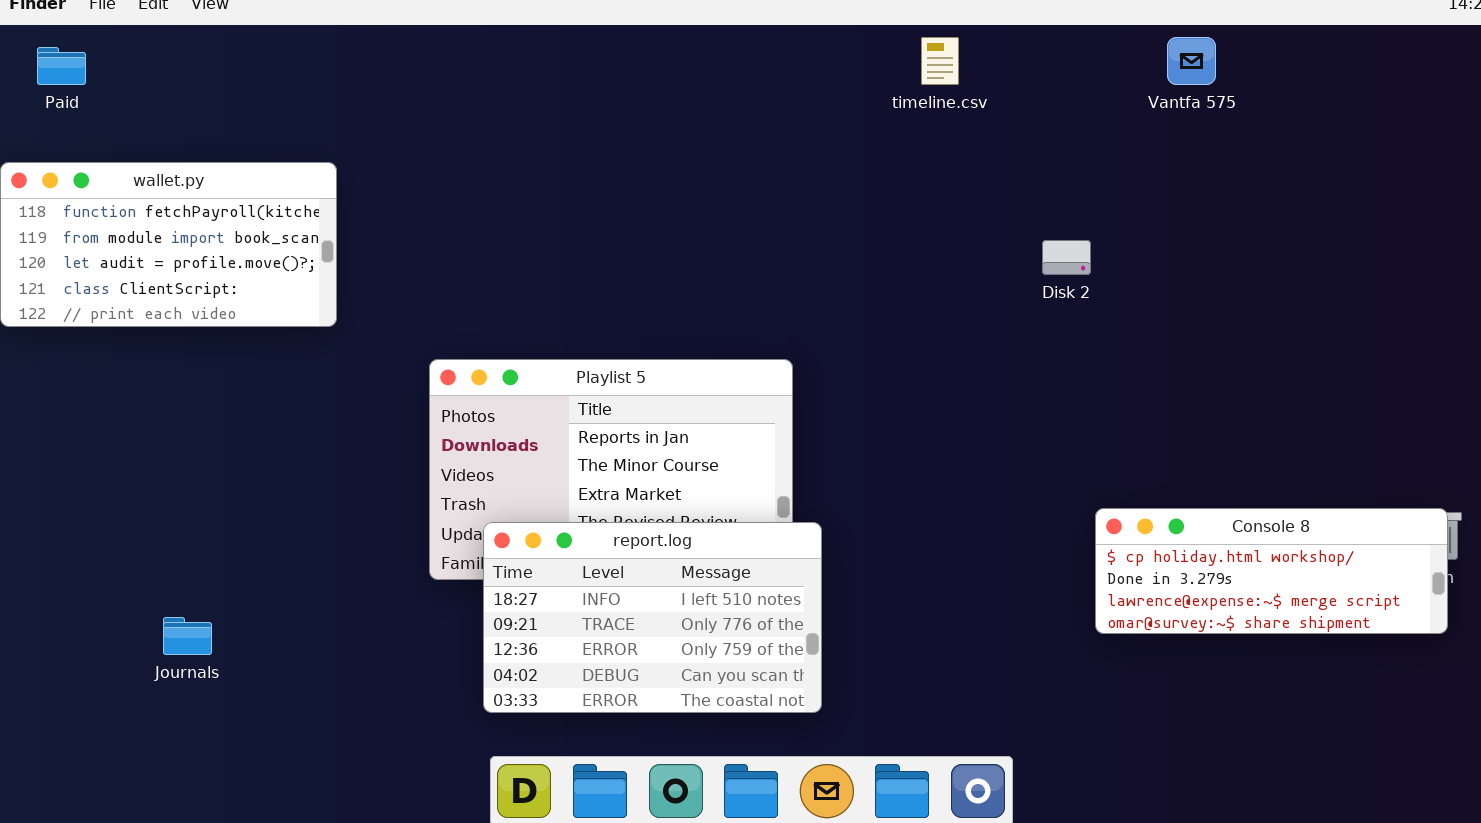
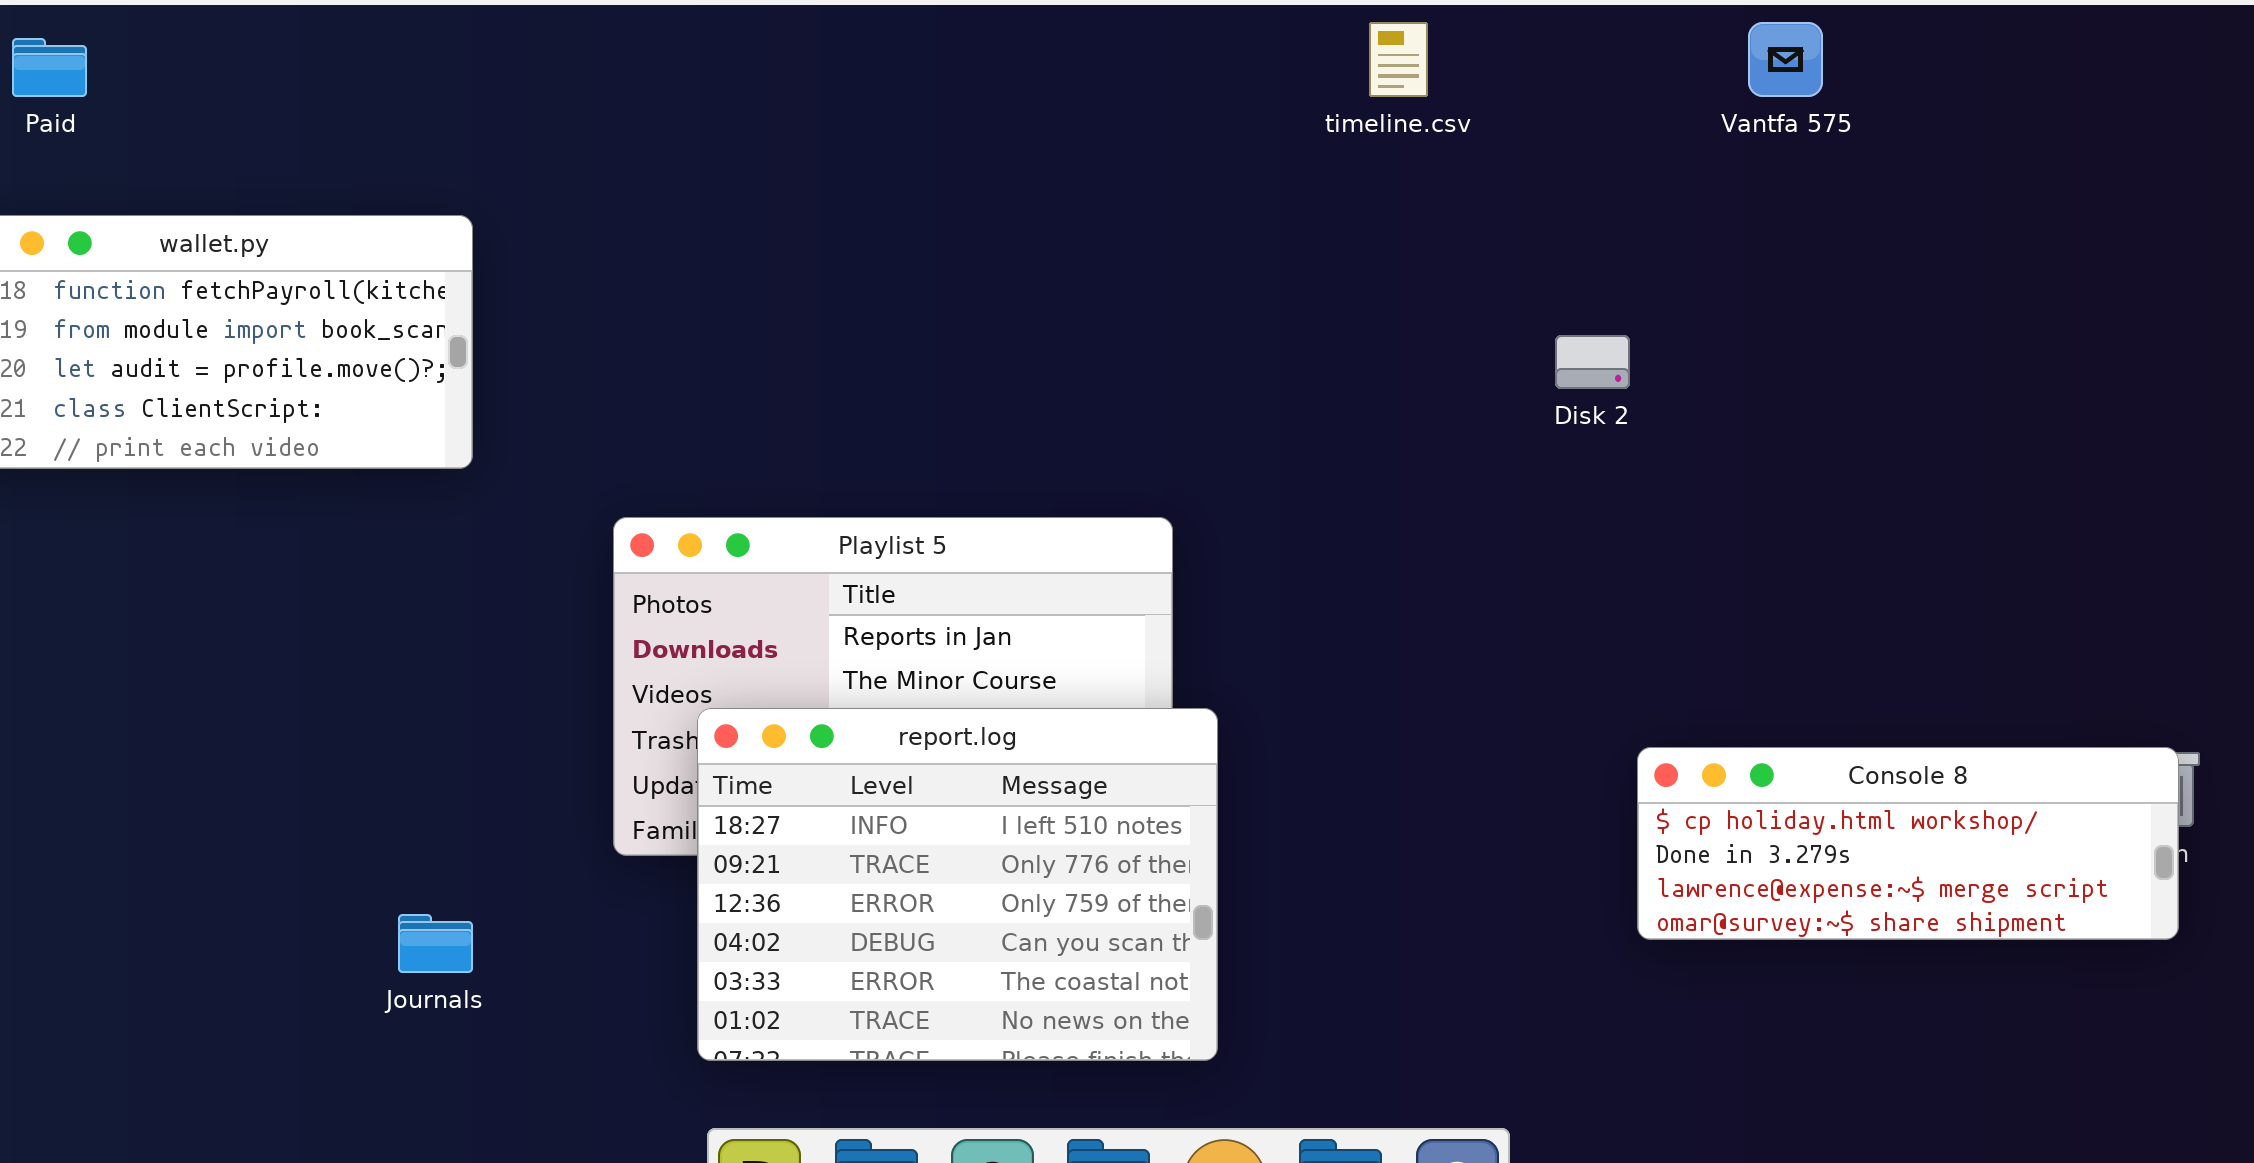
report.log: [483,522,822,713] -> [697,708,1218,1061], resized
Journals: [163,617,212,655] -> [398,914,473,973], moved

